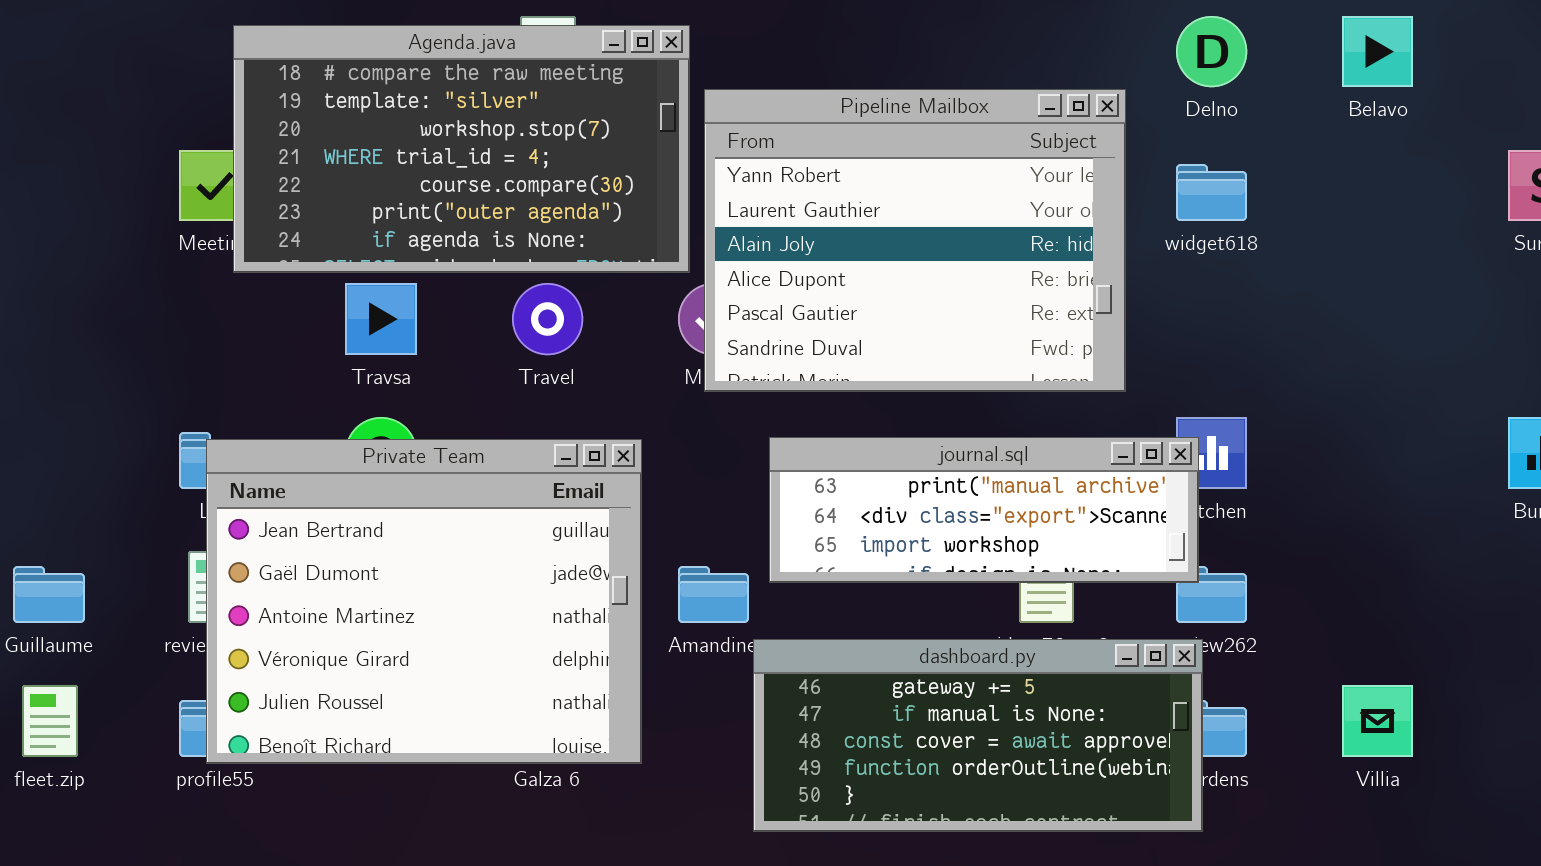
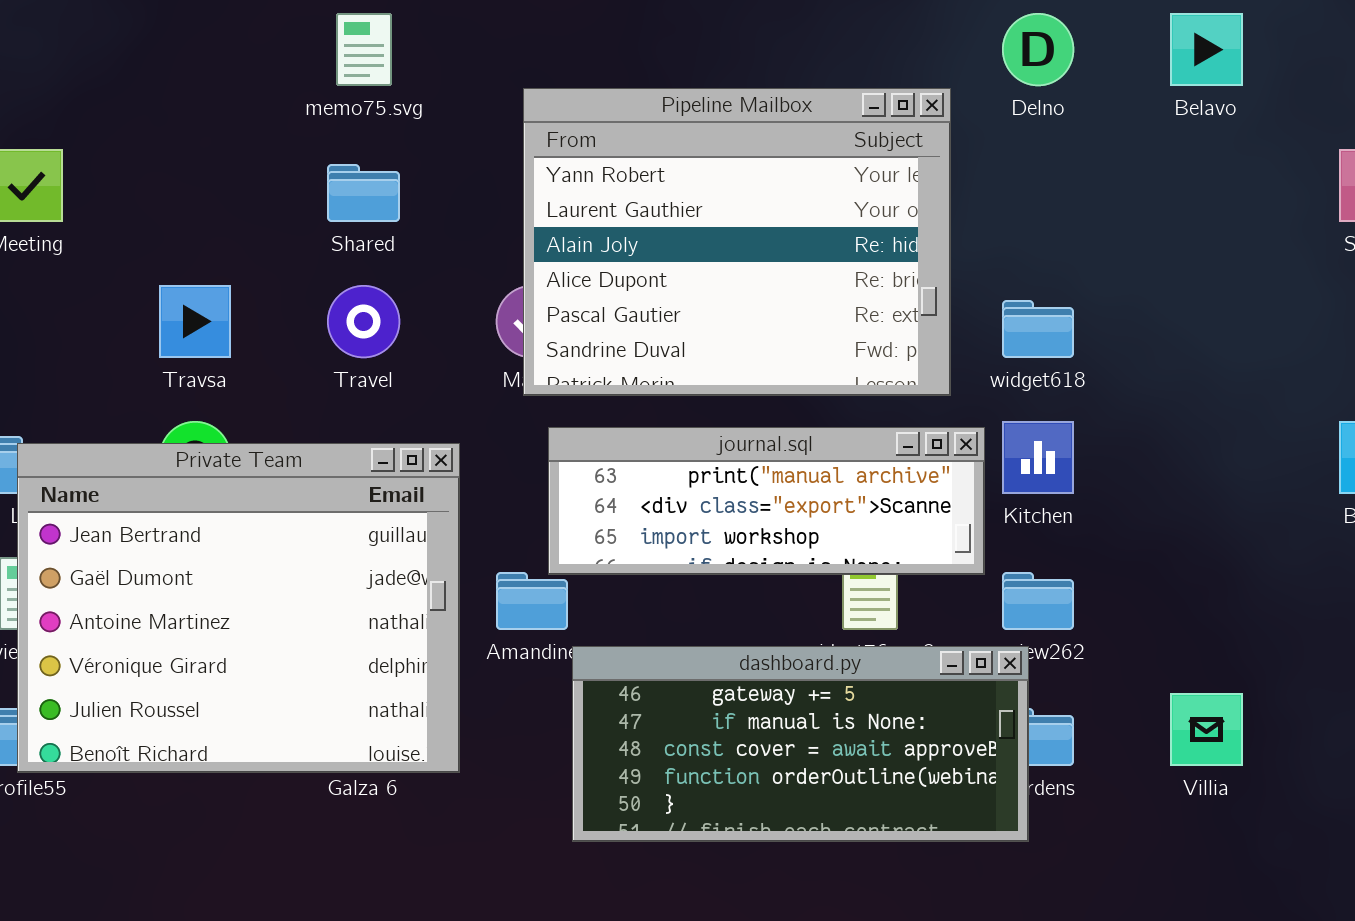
Agenda.java: [233,25,690,273] -> none, closed
widget618: [1176,164,1247,221] -> [1002,300,1074,358], moved
journal.sql: [769,437,1199,583] -> [548,427,985,575], moved

